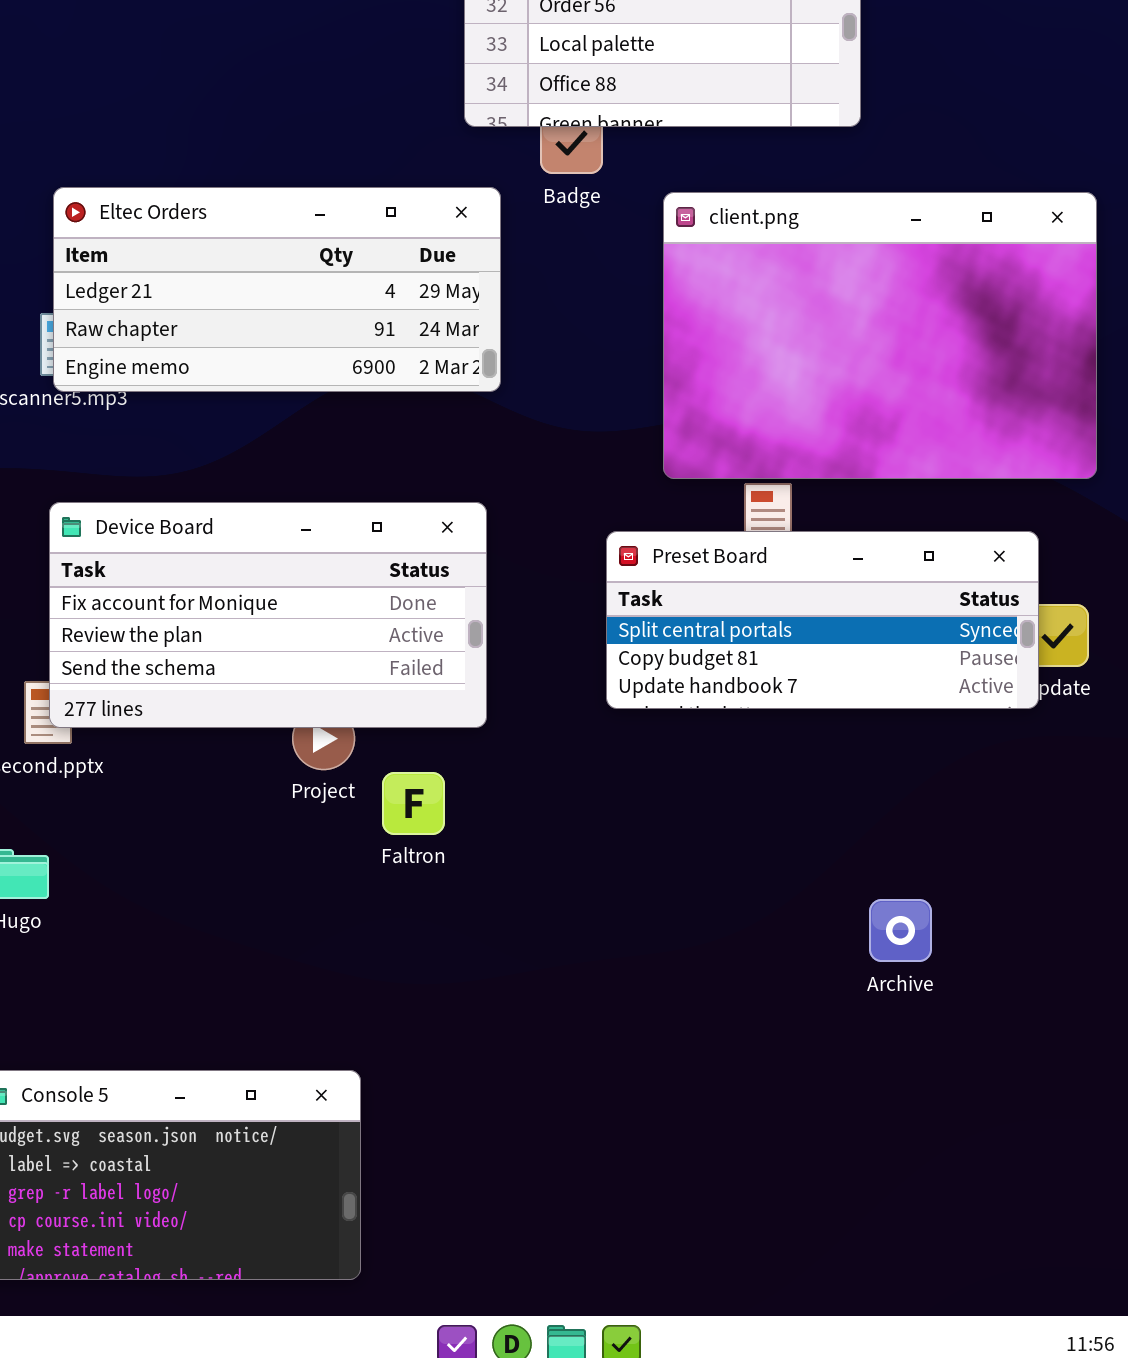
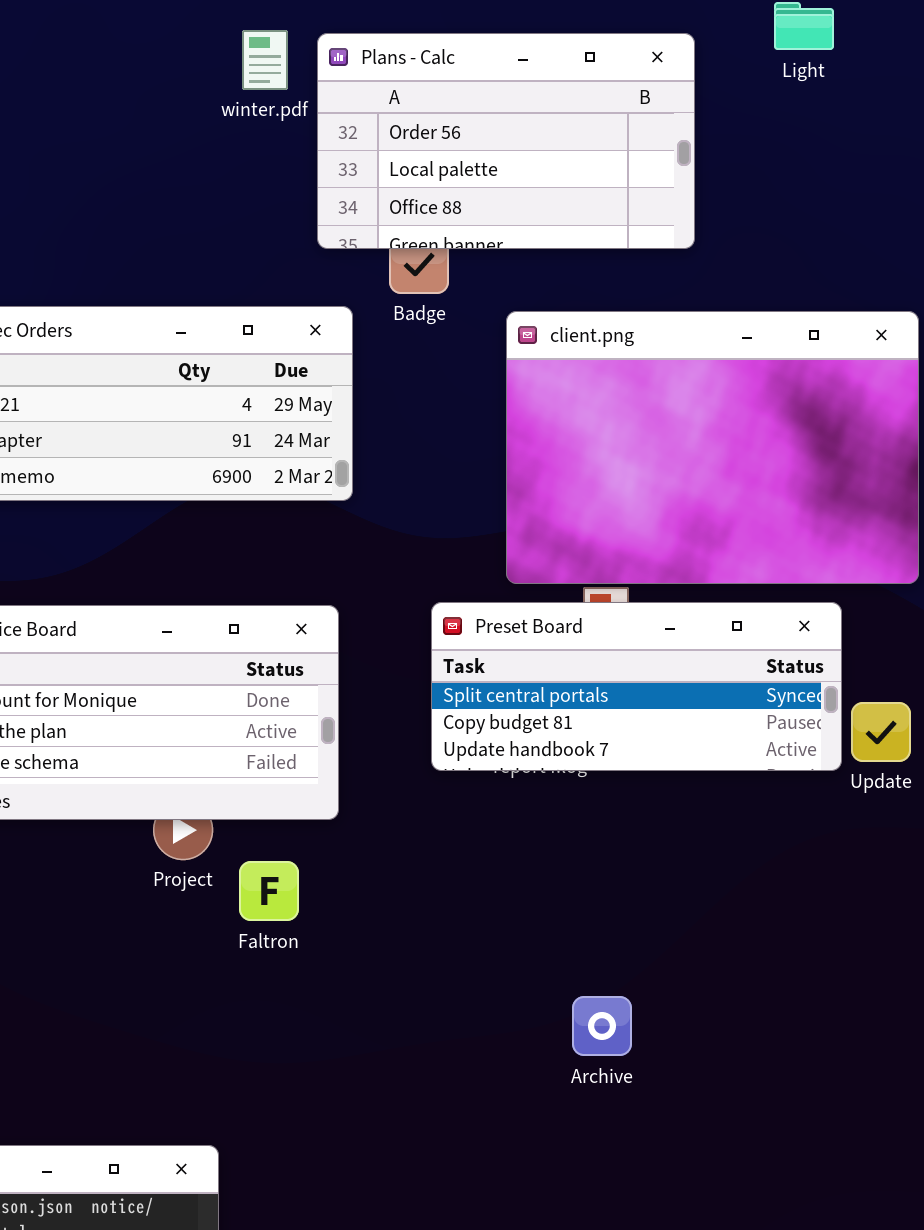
Preset Board: [606,531,1039,709] -> [431,602,842,771], moved
Archive: [869,899,932,962] -> [572,996,632,1056], moved

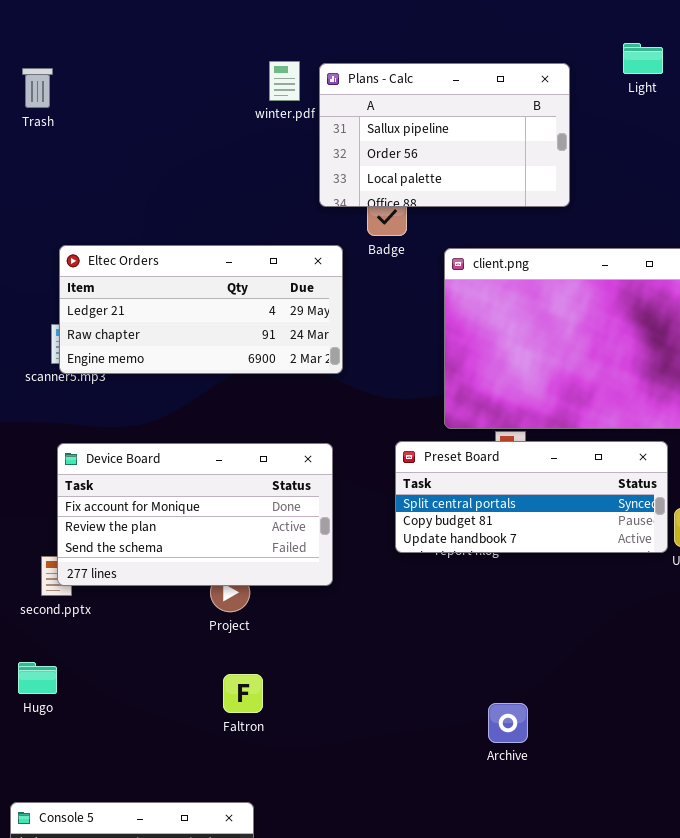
Plans - Calc: [317,33,695,249] -> [319,63,570,207], scrolled up 1 row
Faltron: [239,861,299,921] -> [223,674,263,713], moved

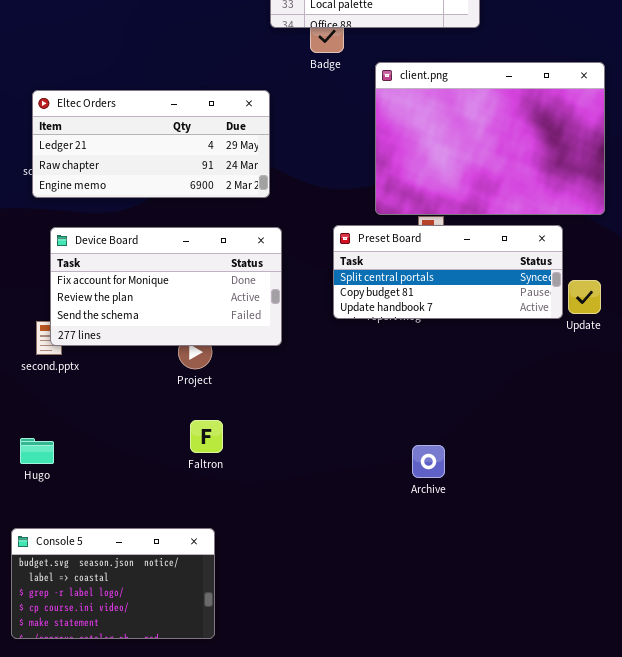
Eltec Orders: [59,245,343,374] -> [32,90,270,198], moved
Hugo: [18,662,57,694] -> [20,438,54,464], moved

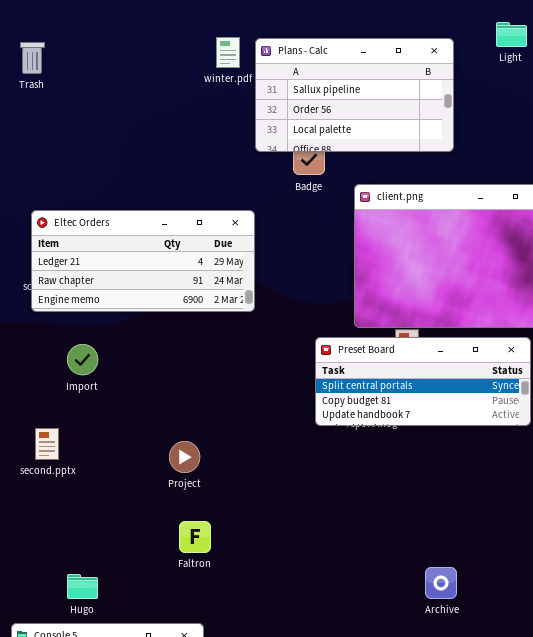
Device Board: [50,227,282,346] -> none, closed
Hugo: [20,438,54,464] -> [67,574,98,599], moved
Archive: [412,445,445,478] -> [425,567,457,599], moved

